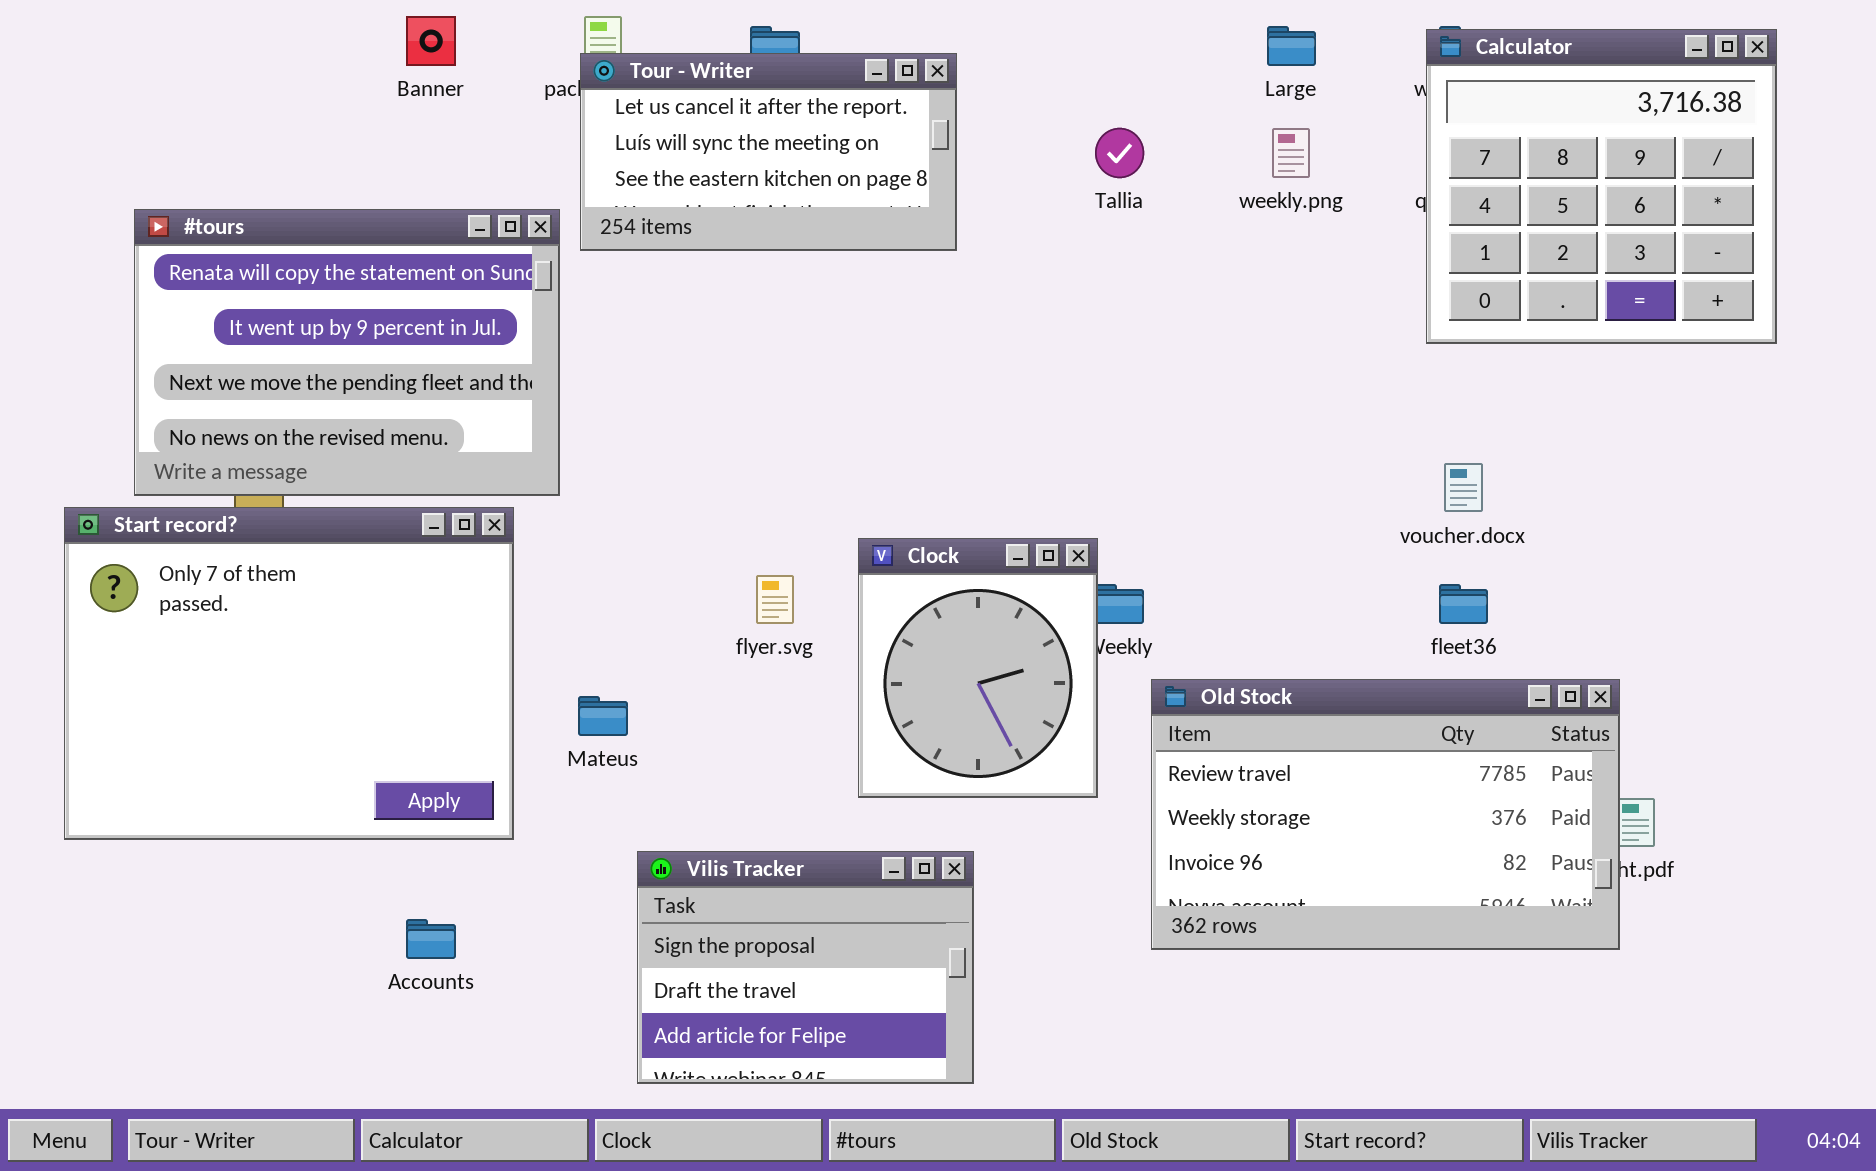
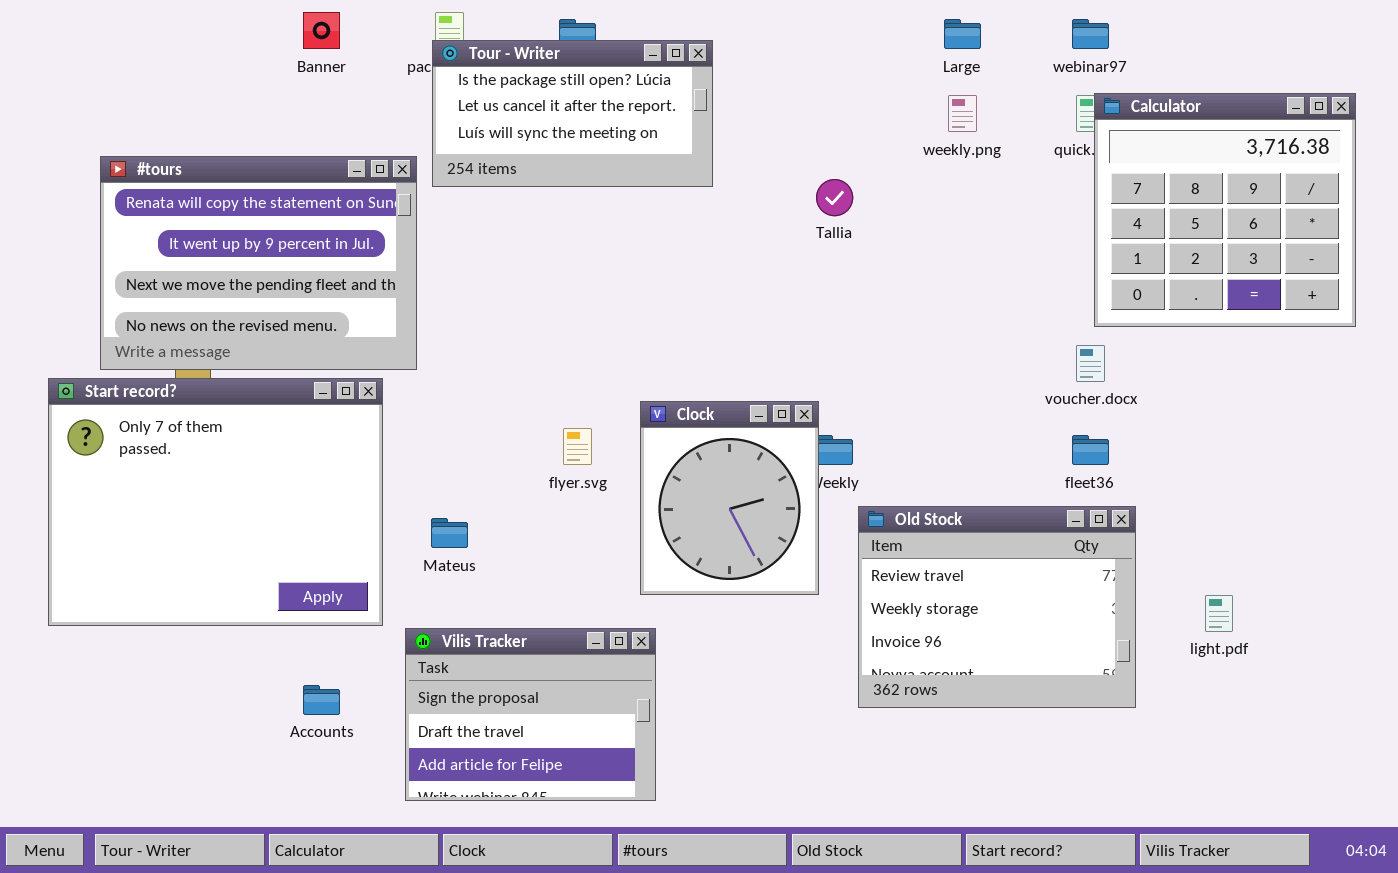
Calculator: [1426,29,1777,344] -> [1094,93,1356,327], moved
Tour - Writer: [580,53,957,251] -> [432,40,713,187], scrolled up 1 row
Tallia: [1095,128,1144,178] -> [816,179,853,216], moved
Old Stock: [1151,679,1620,950] -> [858,506,1136,708], resized
Vilis Tracker: [637,851,974,1084] -> [405,628,656,801], moved

